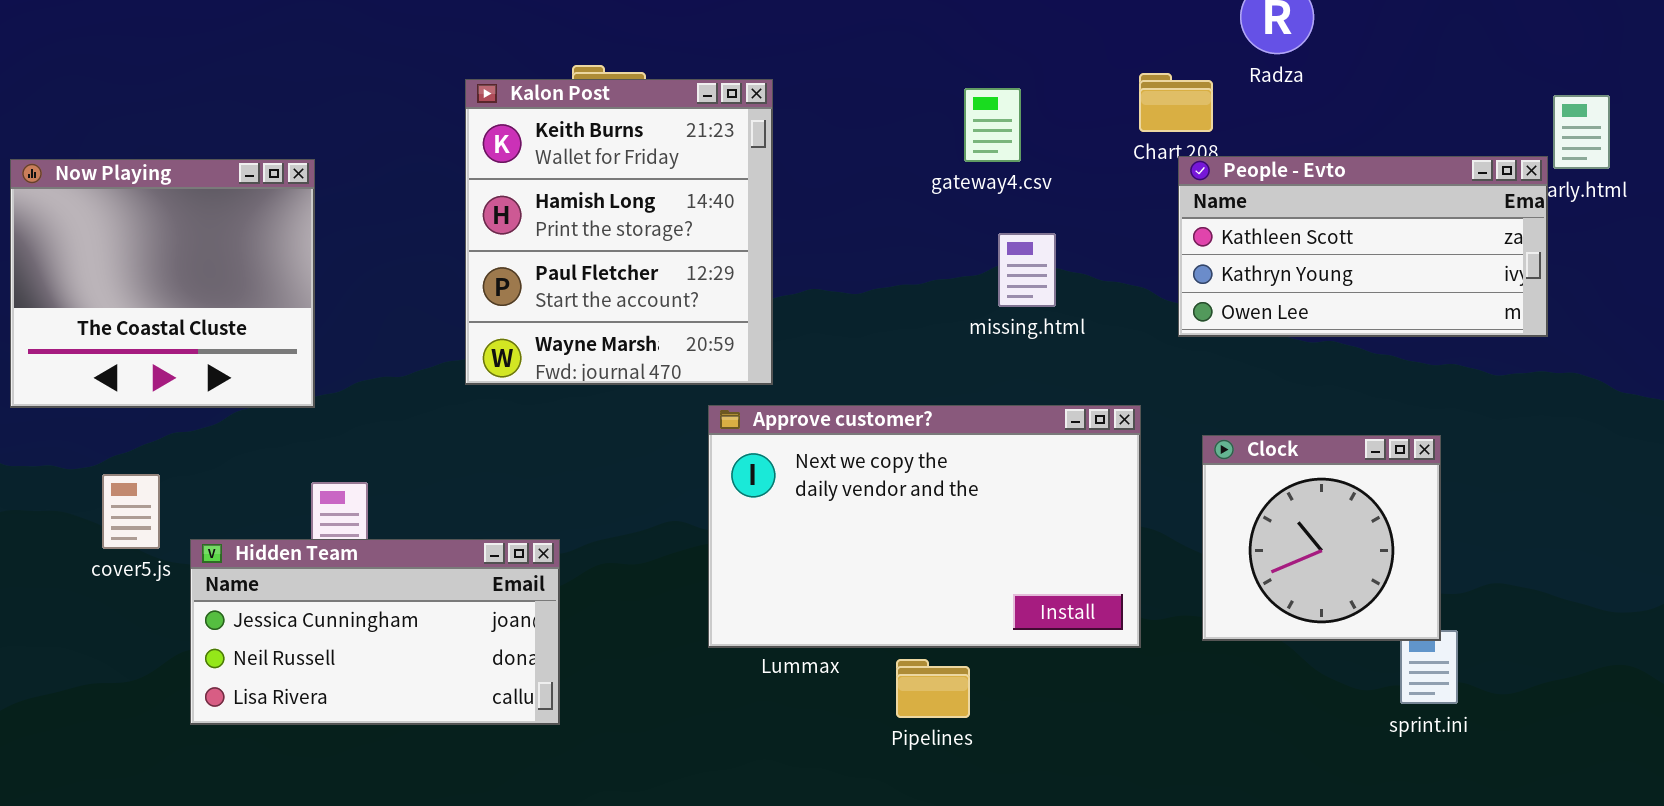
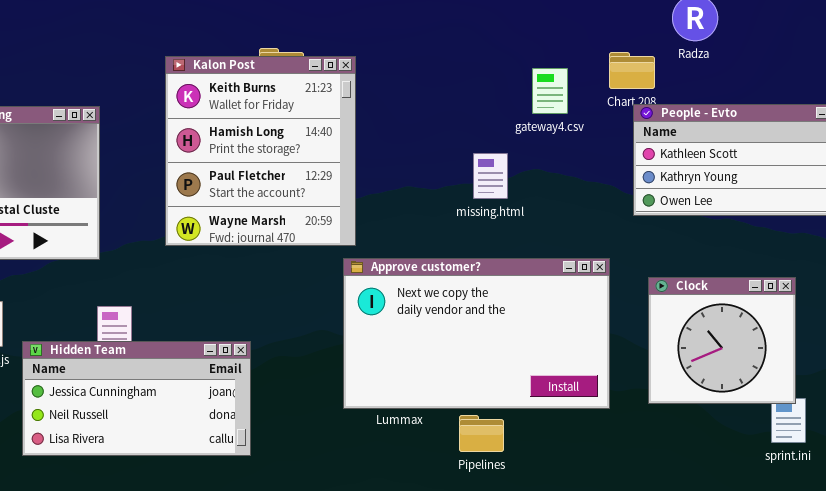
Kalon Post: [465,79,773,385] -> [165,56,356,246], moved
gateway4.csv: [964,88,1021,162] -> [532,68,568,114], moved
missing.html: [998,233,1056,307] -> [473,153,508,199], moved

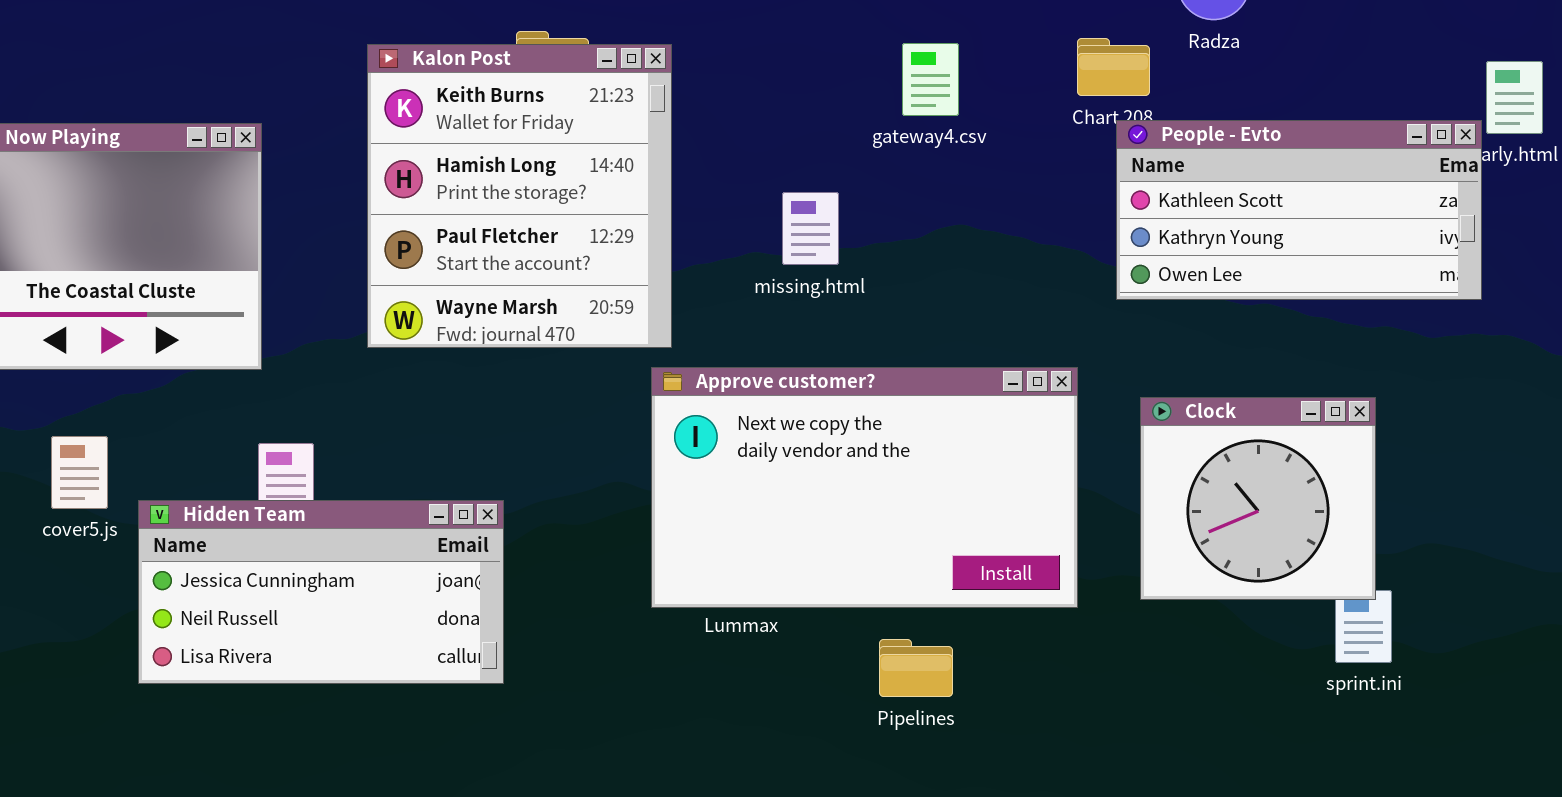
gateway4.csv: [532,68,568,114] -> [902,43,959,116], moved
missing.html: [473,153,508,199] -> [782,192,839,265], moved
Pipelines: [459,415,504,452] -> [879,639,953,697], moved

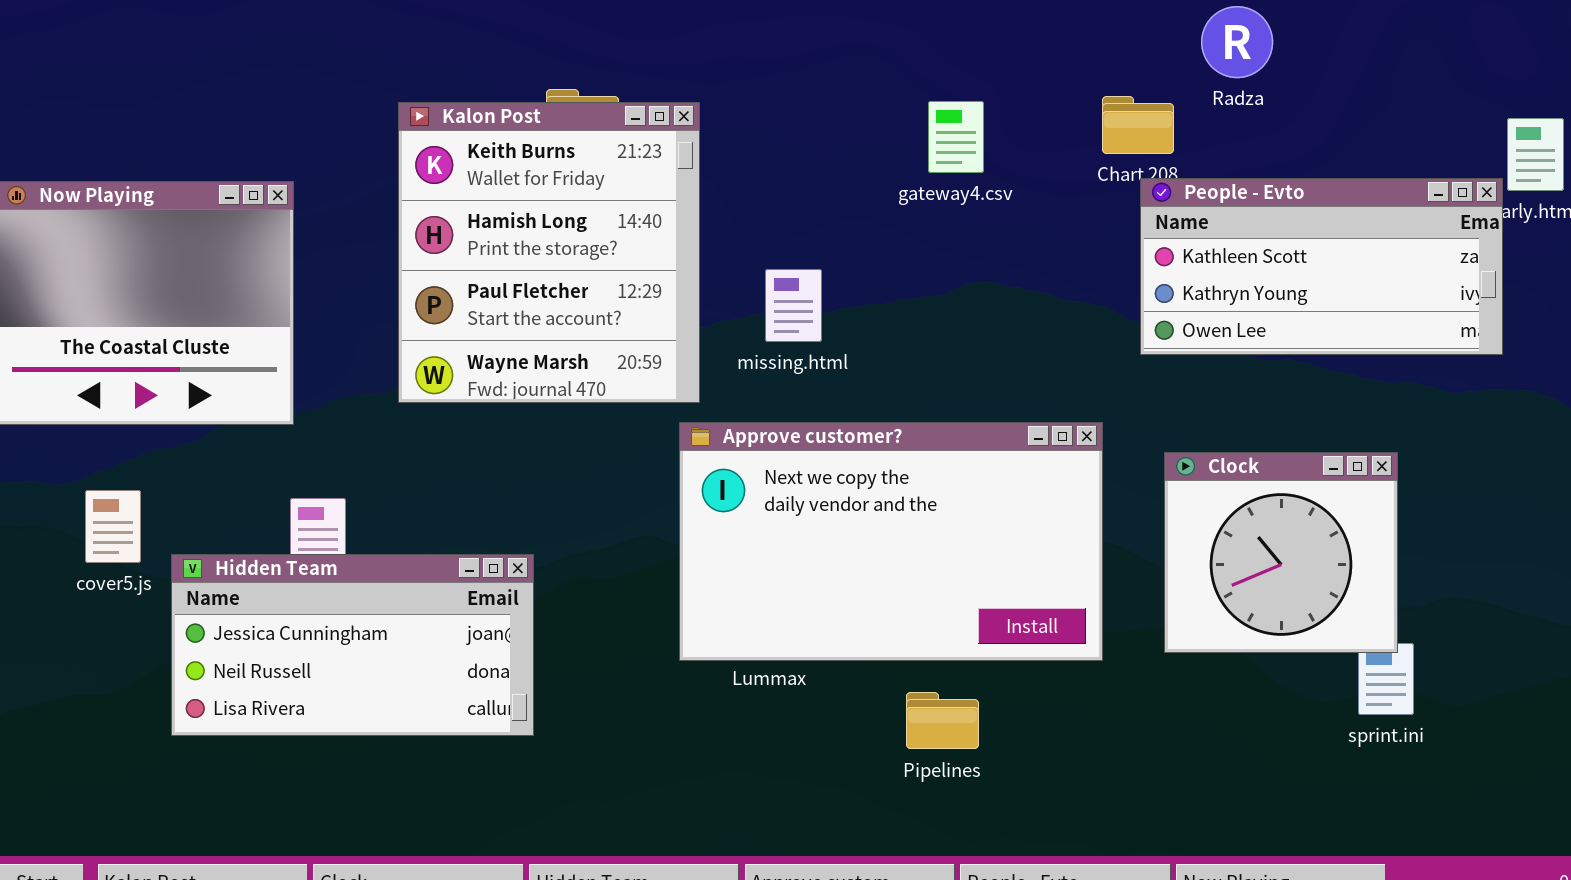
missing.html: [782,192,839,265] -> [765,269,822,342], moved

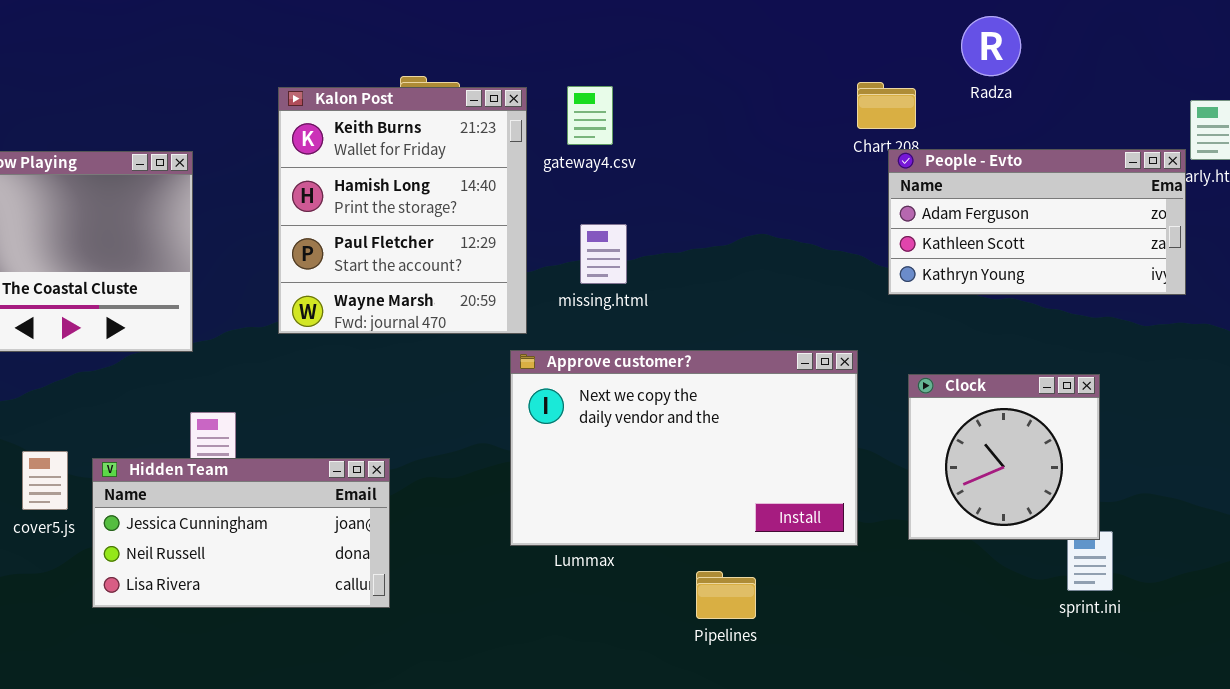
Radza: [1201,6,1273,78] -> [961,16,1021,76], moved
gateway4.csv: [928,101,984,173] -> [567,86,613,145], moved
People - Evto: [1140,178,1503,355] -> [888,149,1186,295], scrolled up 1 row
cover5.js: [85,490,141,563] -> [22,451,68,510], moved

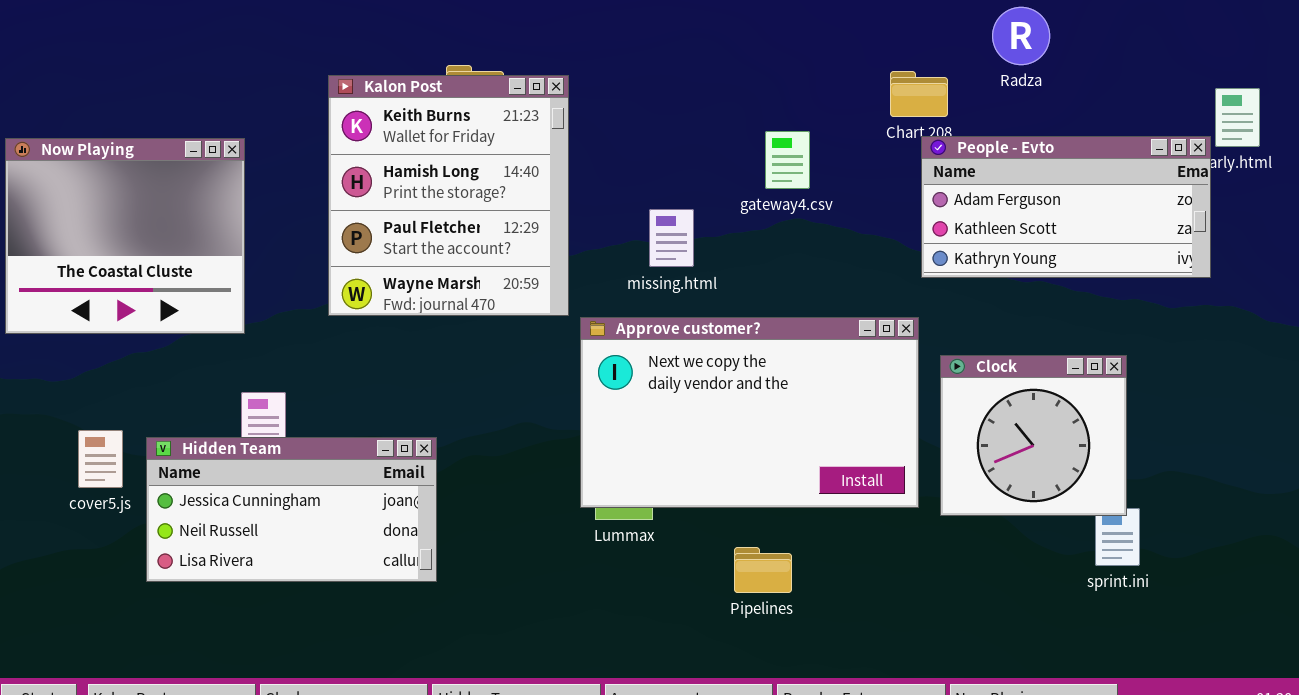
gateway4.csv: [567,86,613,145] -> [765,131,810,189], moved
missing.html: [580,224,627,284] -> [649,209,694,267], moved
Approve customer?: [510,350,858,546] -> [580,317,919,508], moved

